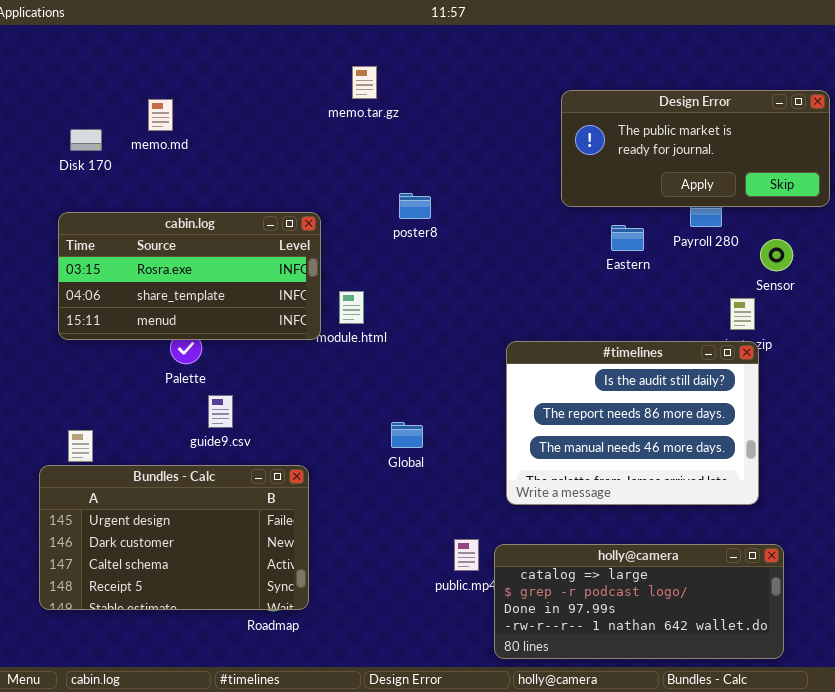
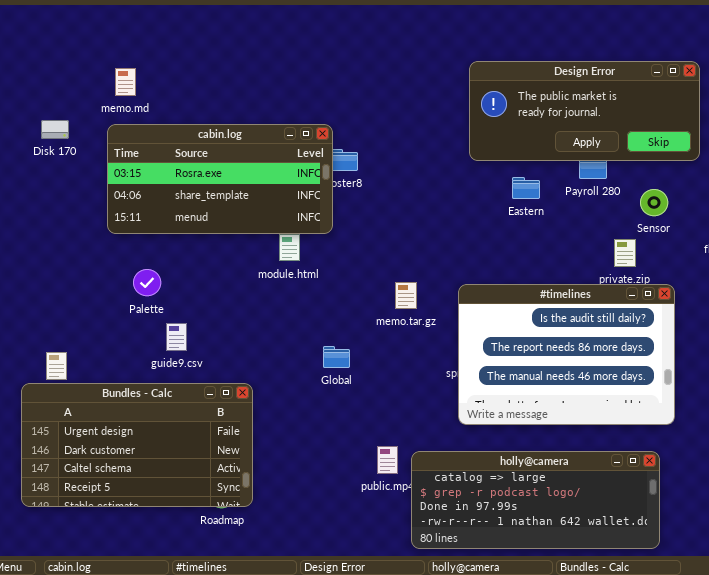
memo.tar.gz: [352,66,377,99] -> [395,282,417,309], moved
Disk 170: [70,129,102,151] -> [41,120,69,139], moved
cabin.log: [58,212,321,340] -> [107,124,333,234], moved
#timelines: [506,341,759,505] -> [458,284,675,425], moved

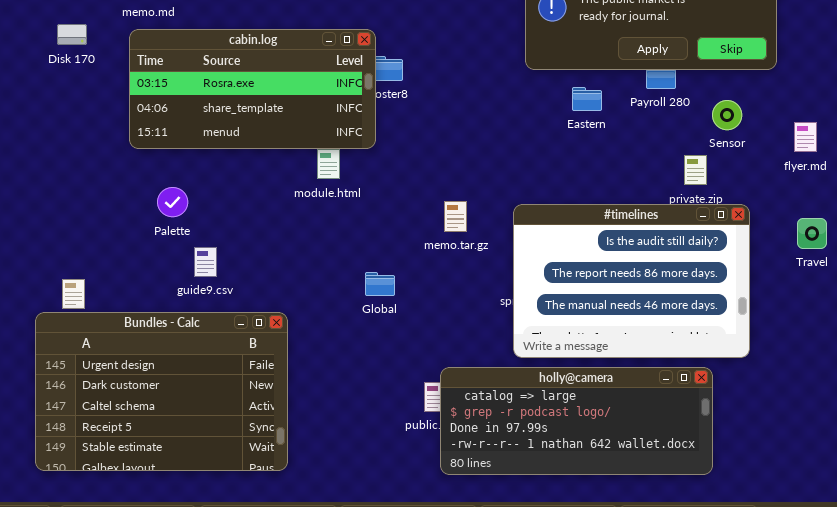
Bundles - Calc: [21,383,253,507] -> [35,312,288,471], resized
holly@camera: [411,451,660,549] -> [440,367,713,475], moved

